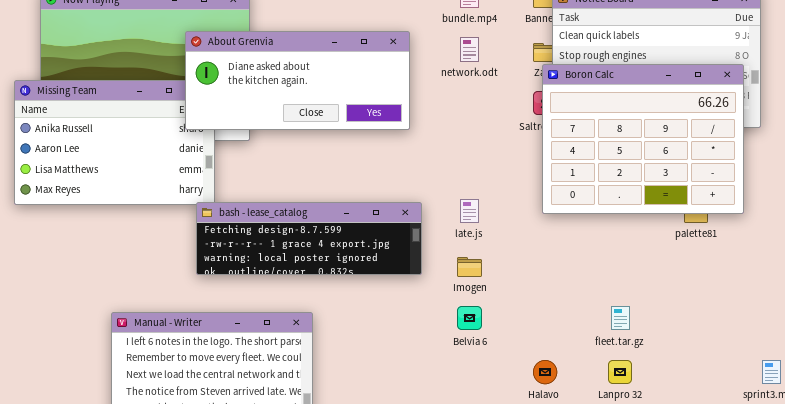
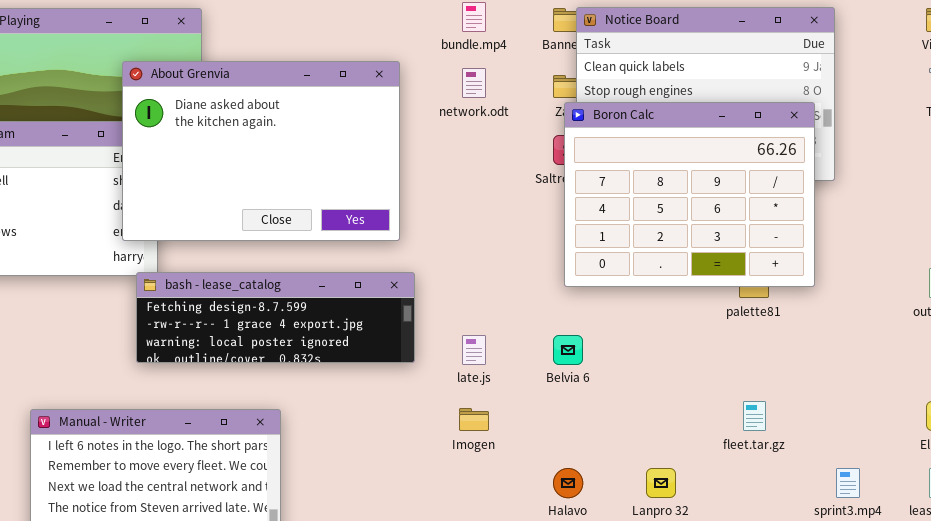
About Grenvia: [185,31,410,130] -> [122,61,400,241], resized
late.js: [460,199,479,223] -> [462,335,486,365], moved
Imogen: [457,257,482,277] -> [459,408,489,431], moved
Belvia 6: [457,306,482,330] -> [553,335,583,365], moved
fleet.tar.gz: [611,306,630,330] -> [743,401,766,431], moved

